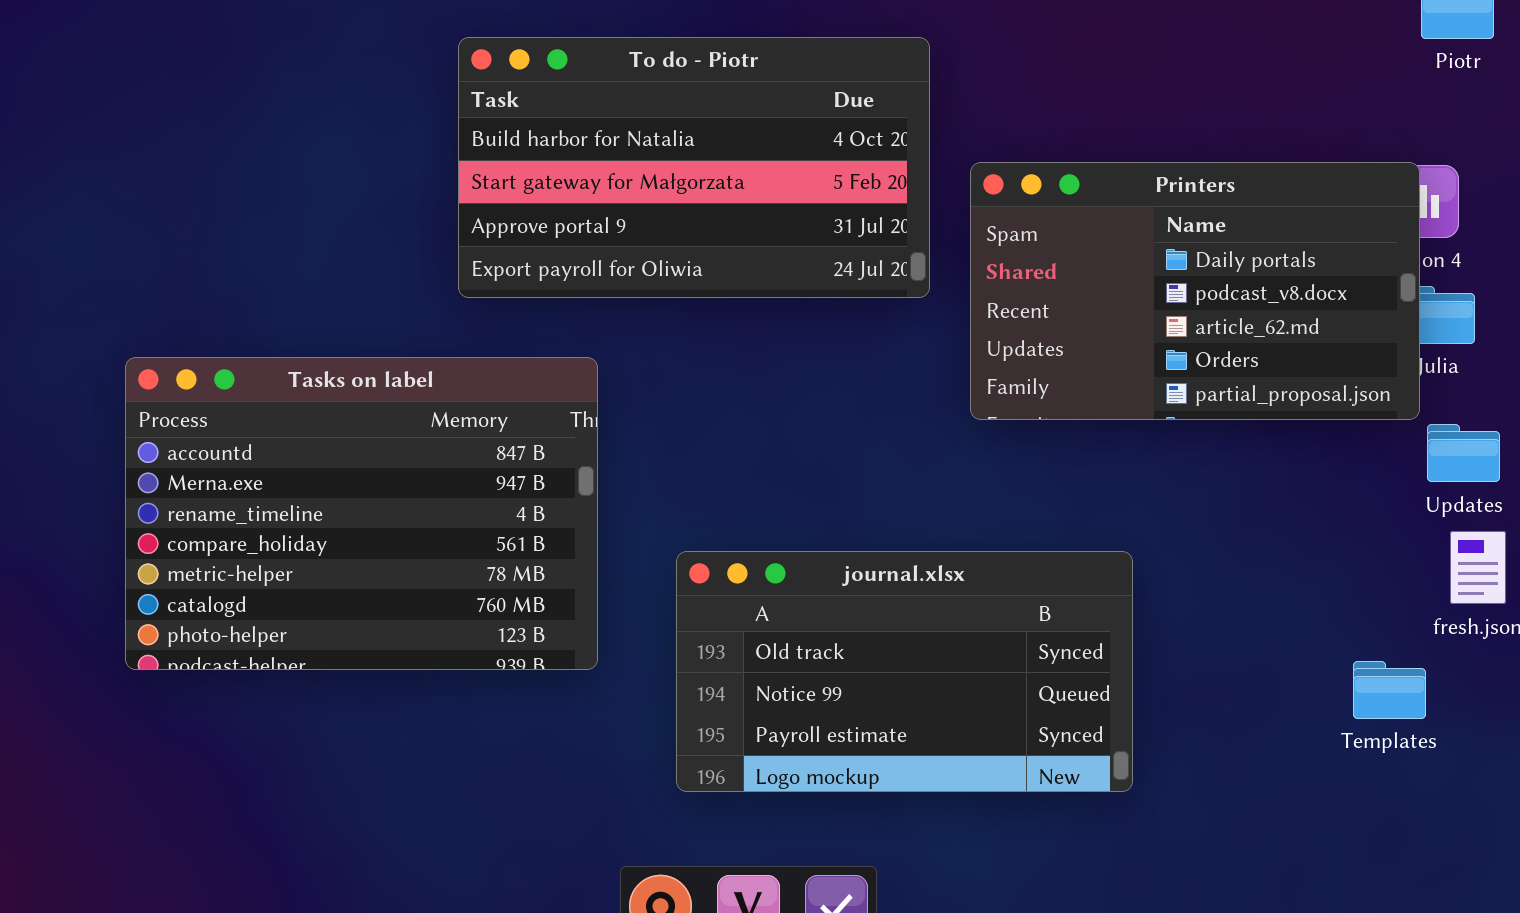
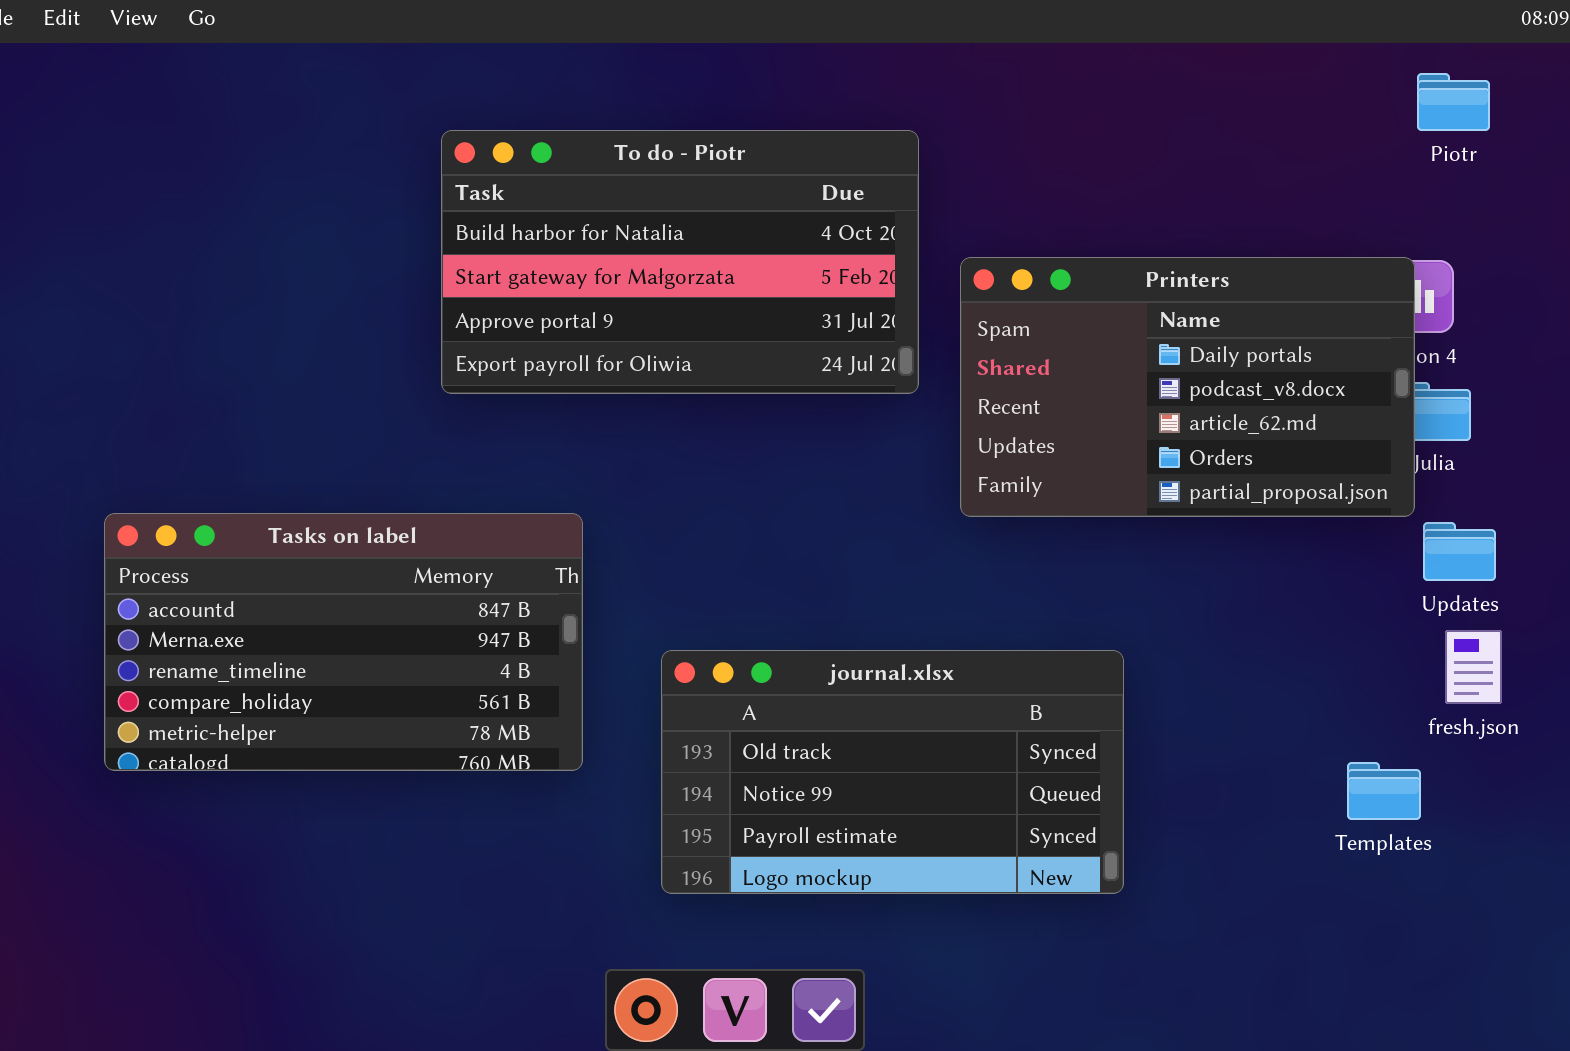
Tasks on label: [125,357,598,670] -> [104,513,583,771], resized

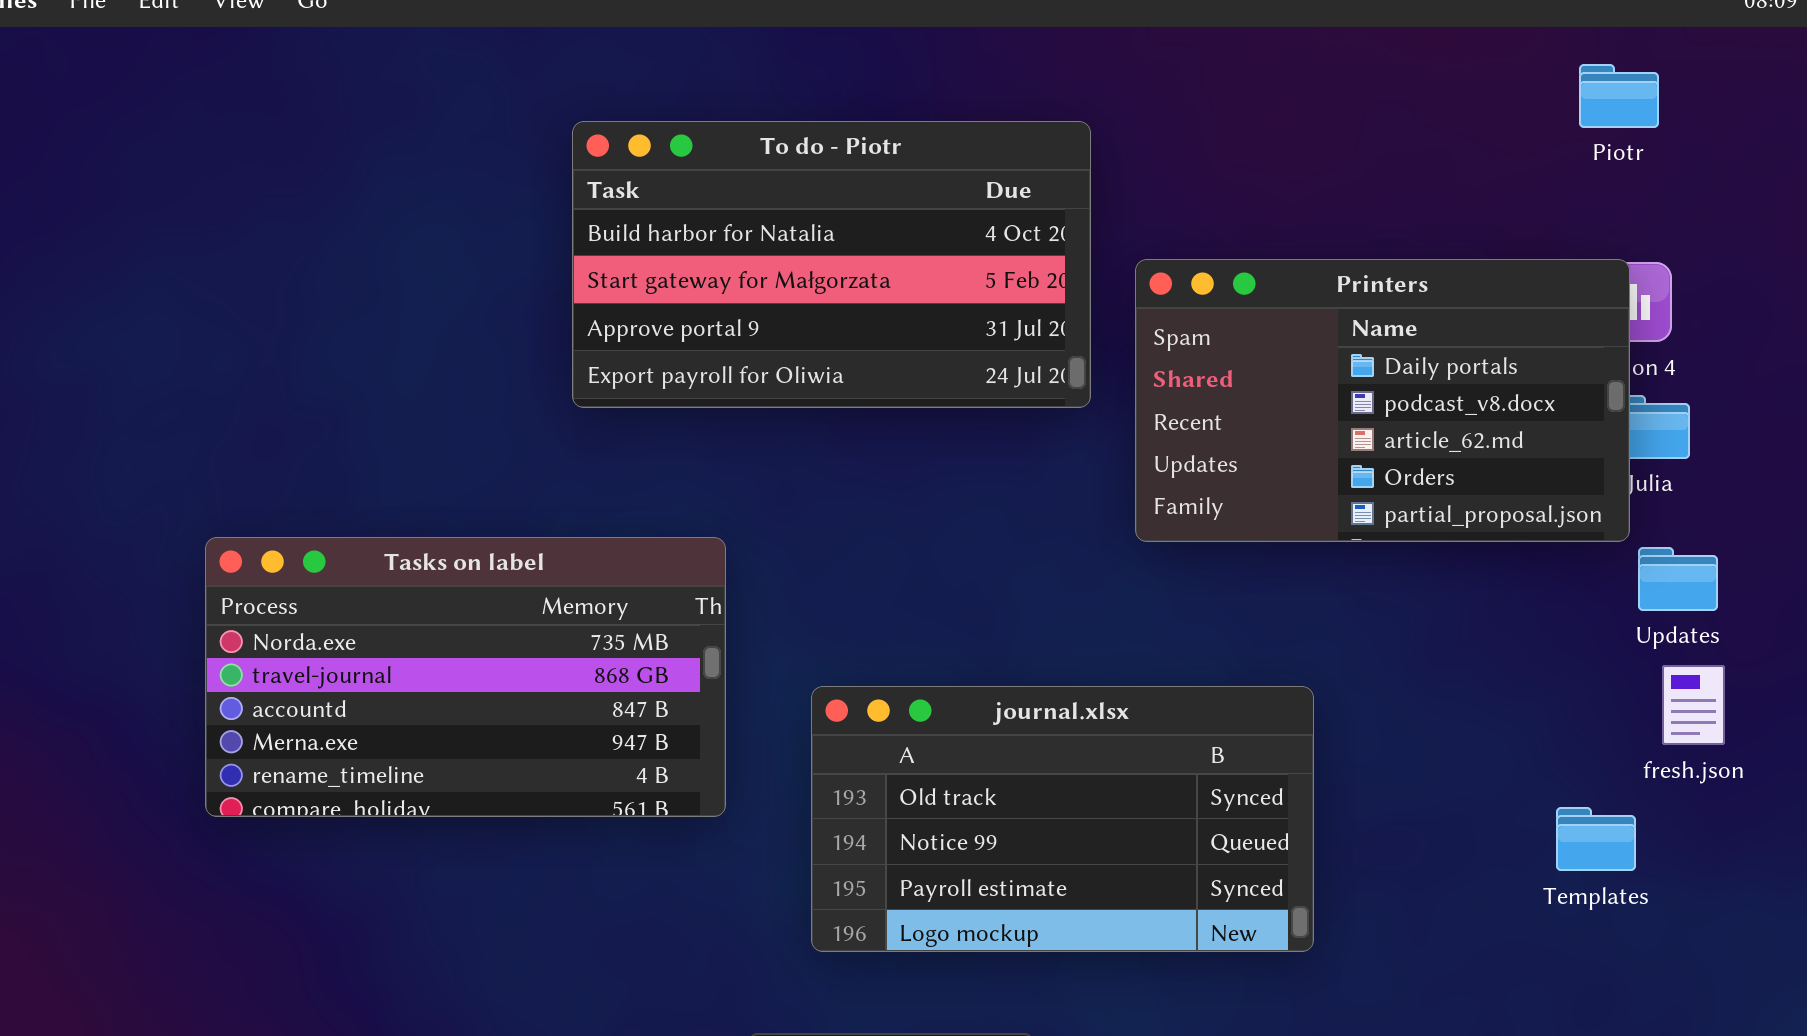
Piotr: [1417,73,1490,131] -> [1579,64,1659,128], moved
Tasks on label: [104,513,583,771] -> [205,537,726,817], scrolled up 2 rows

